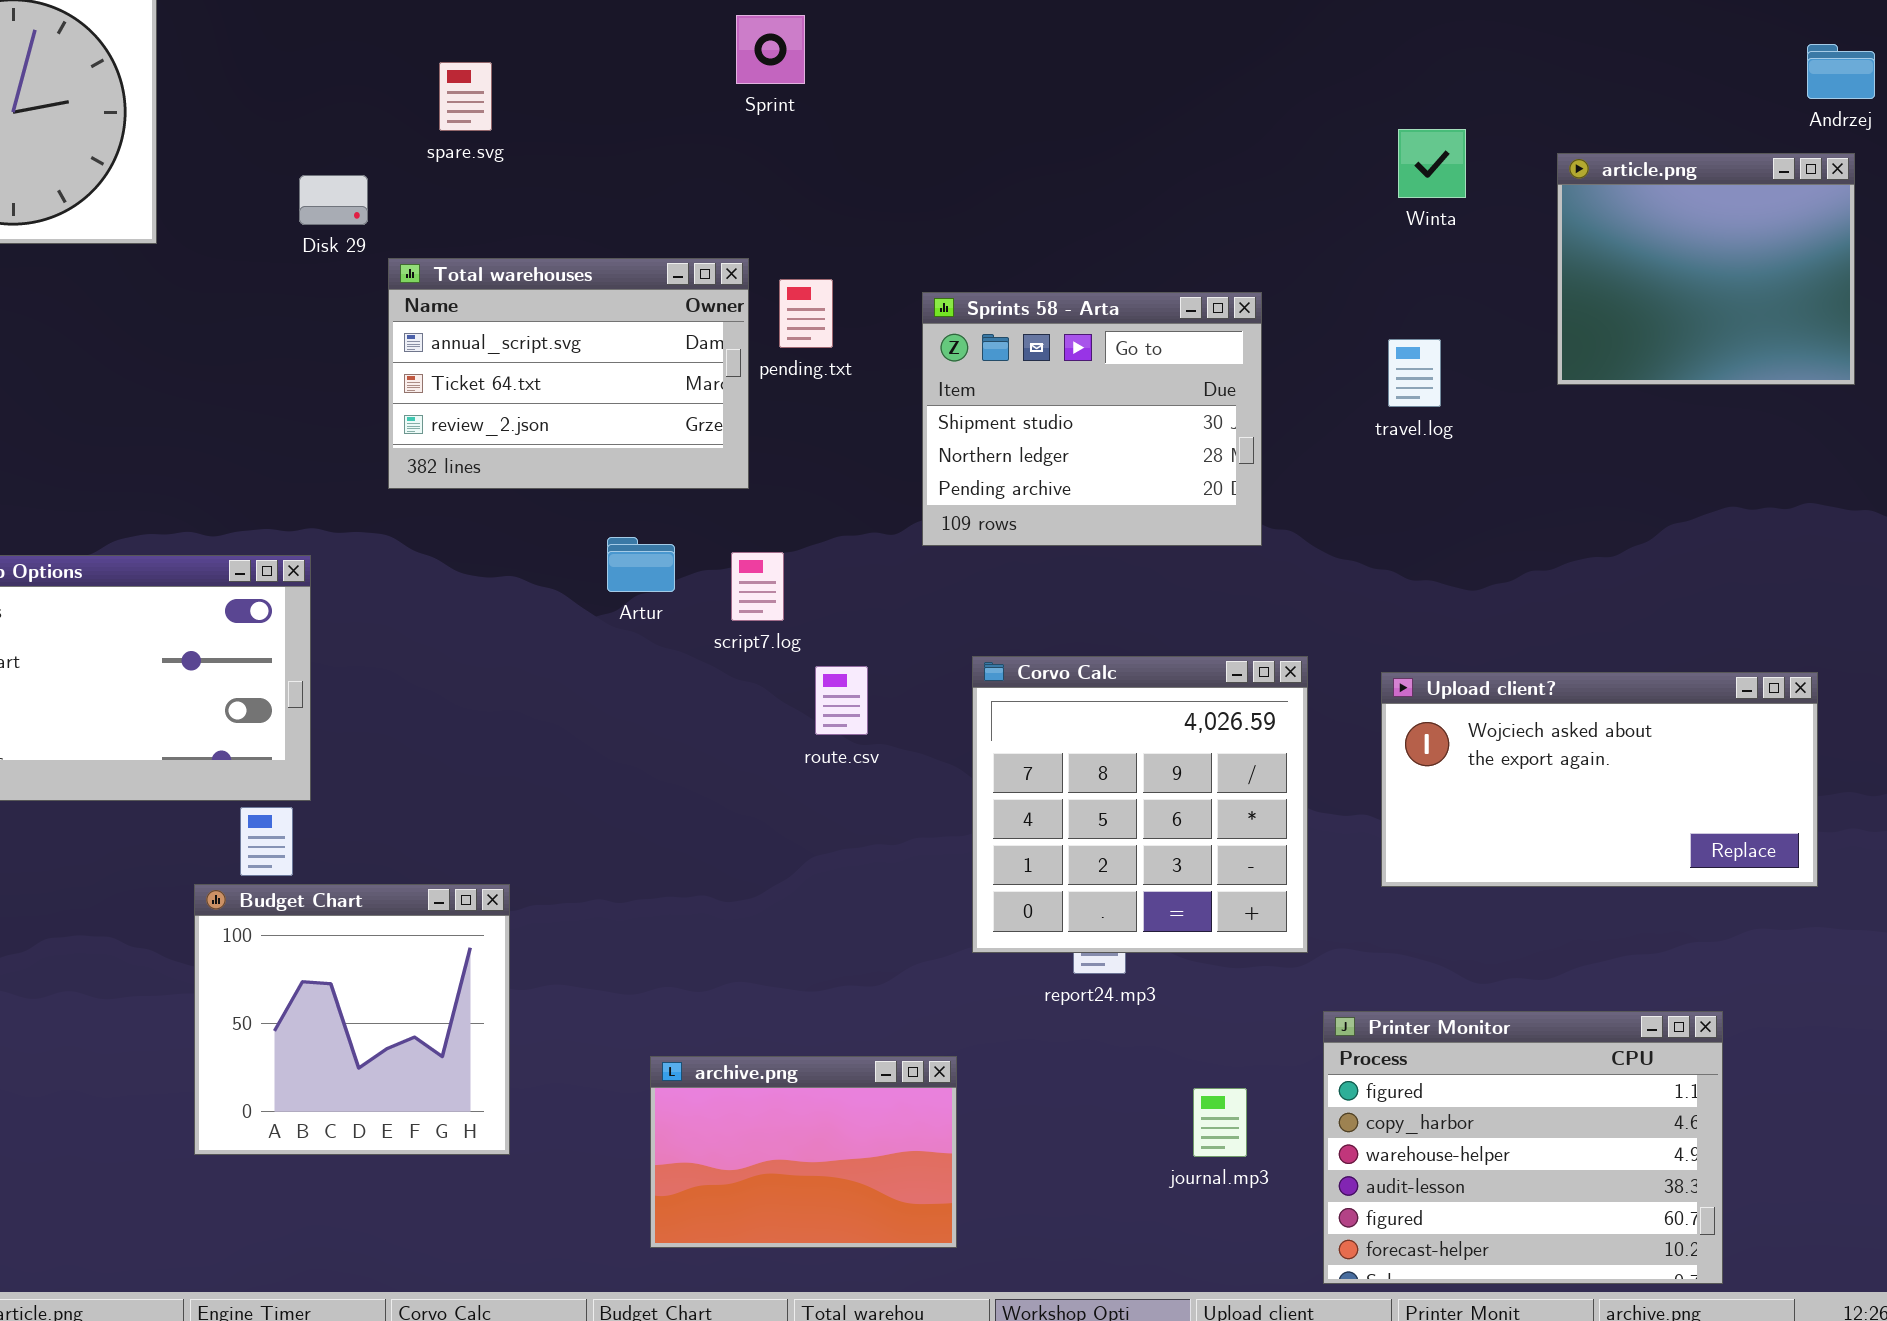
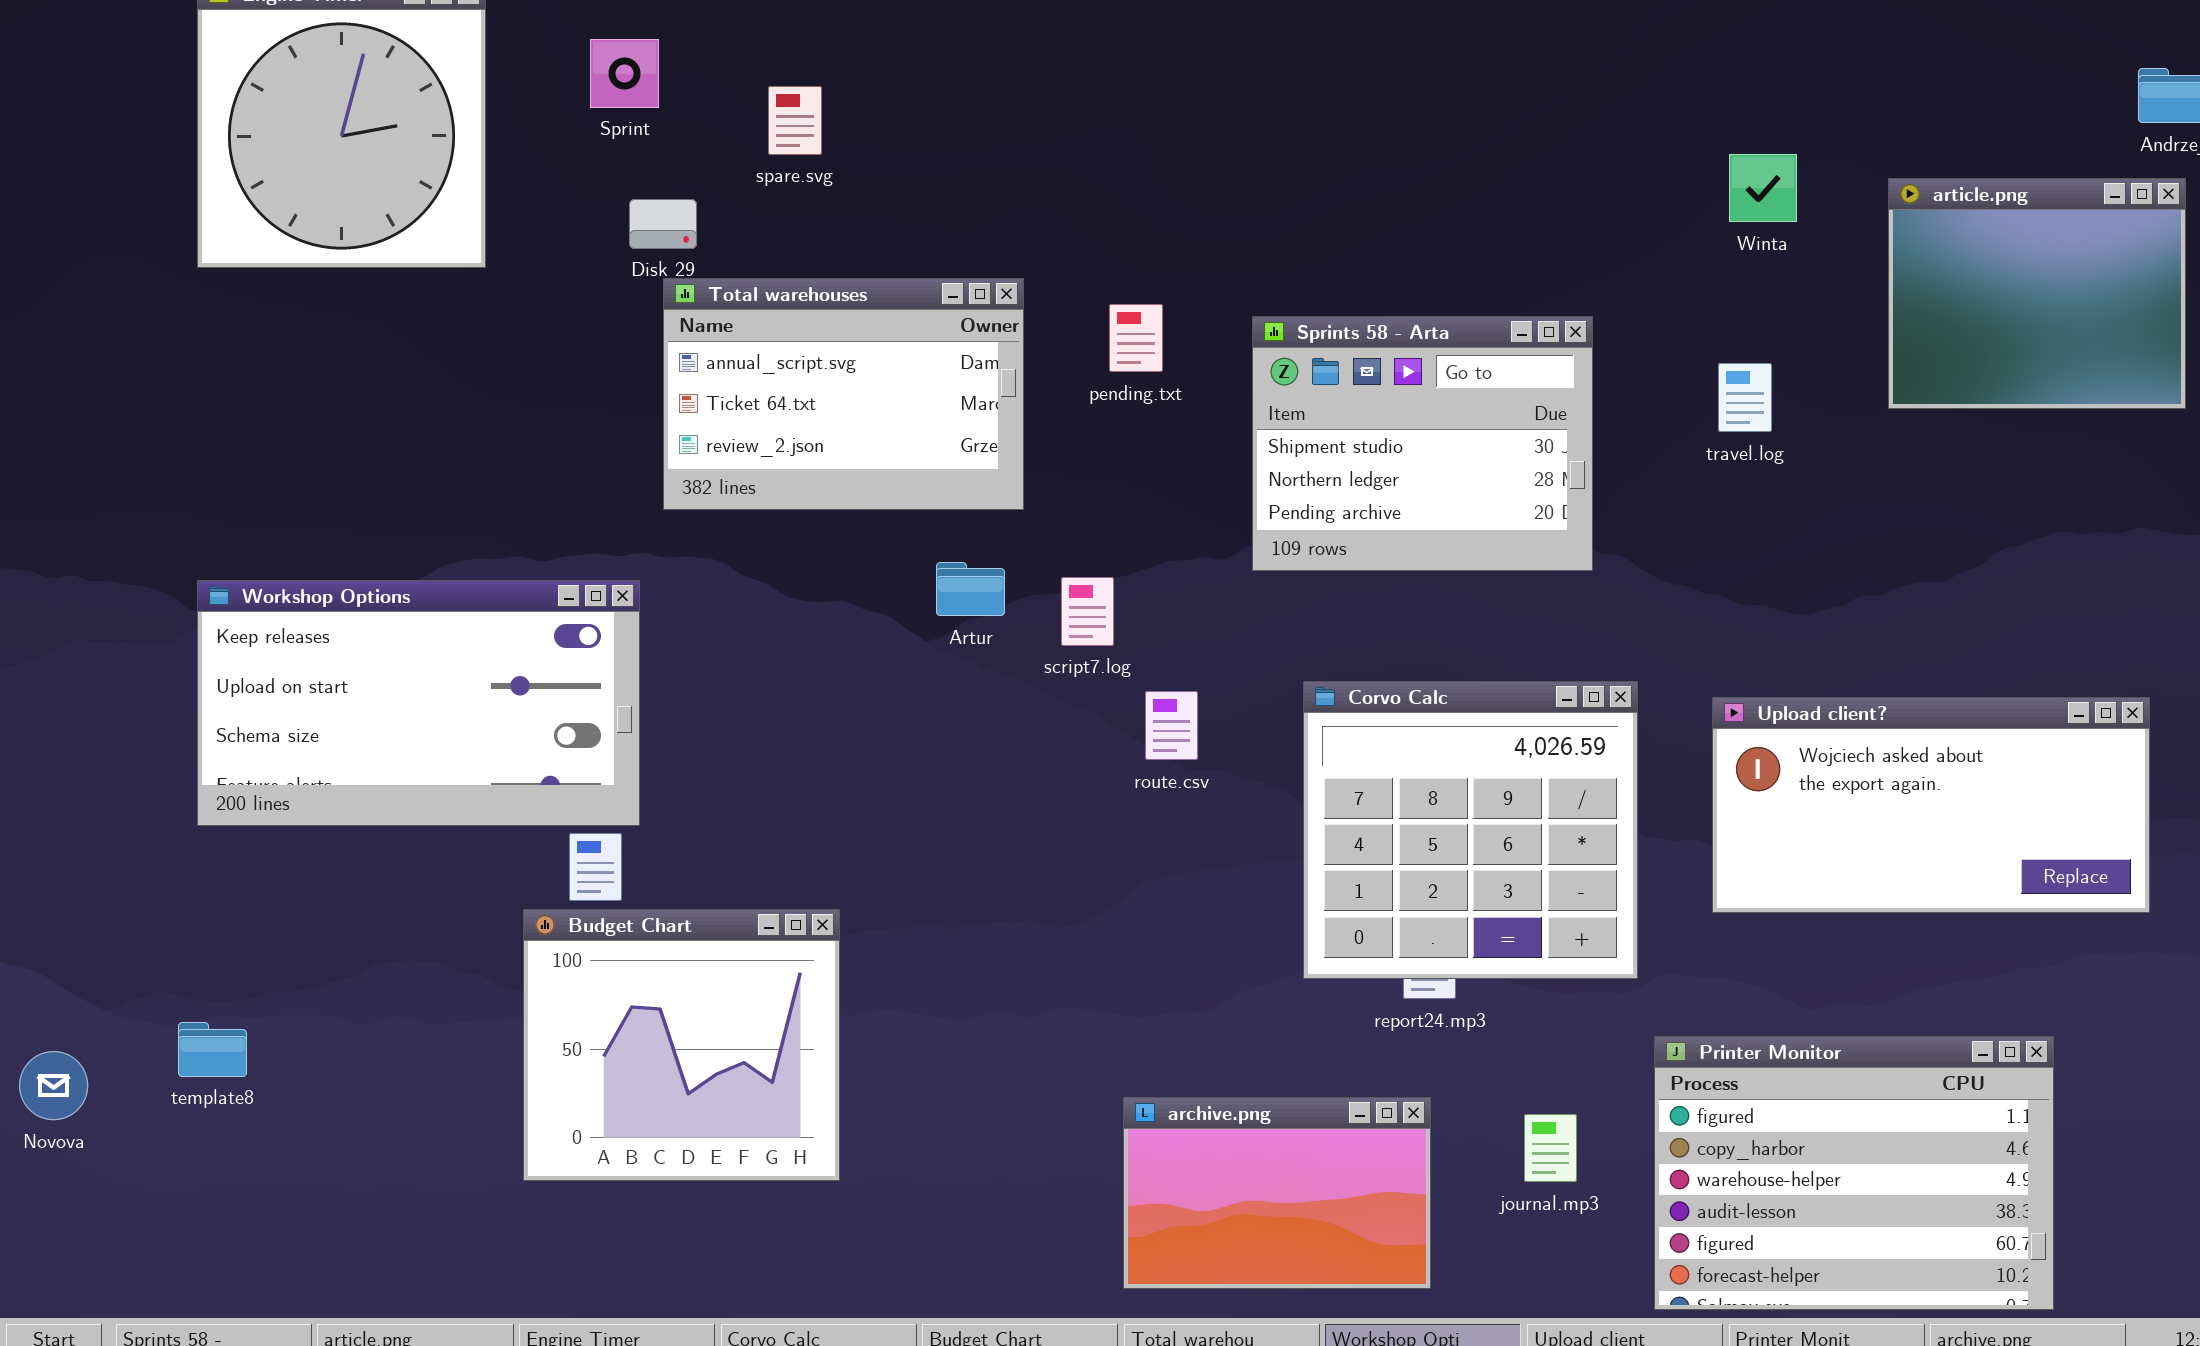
Sprint: [736,15,805,84] -> [590,39,659,108], moved
Total warehouses: [388,258,749,489] -> [663,278,1024,510], moved
archive.png: [650,1056,957,1248] -> [1123,1097,1431,1289], moved

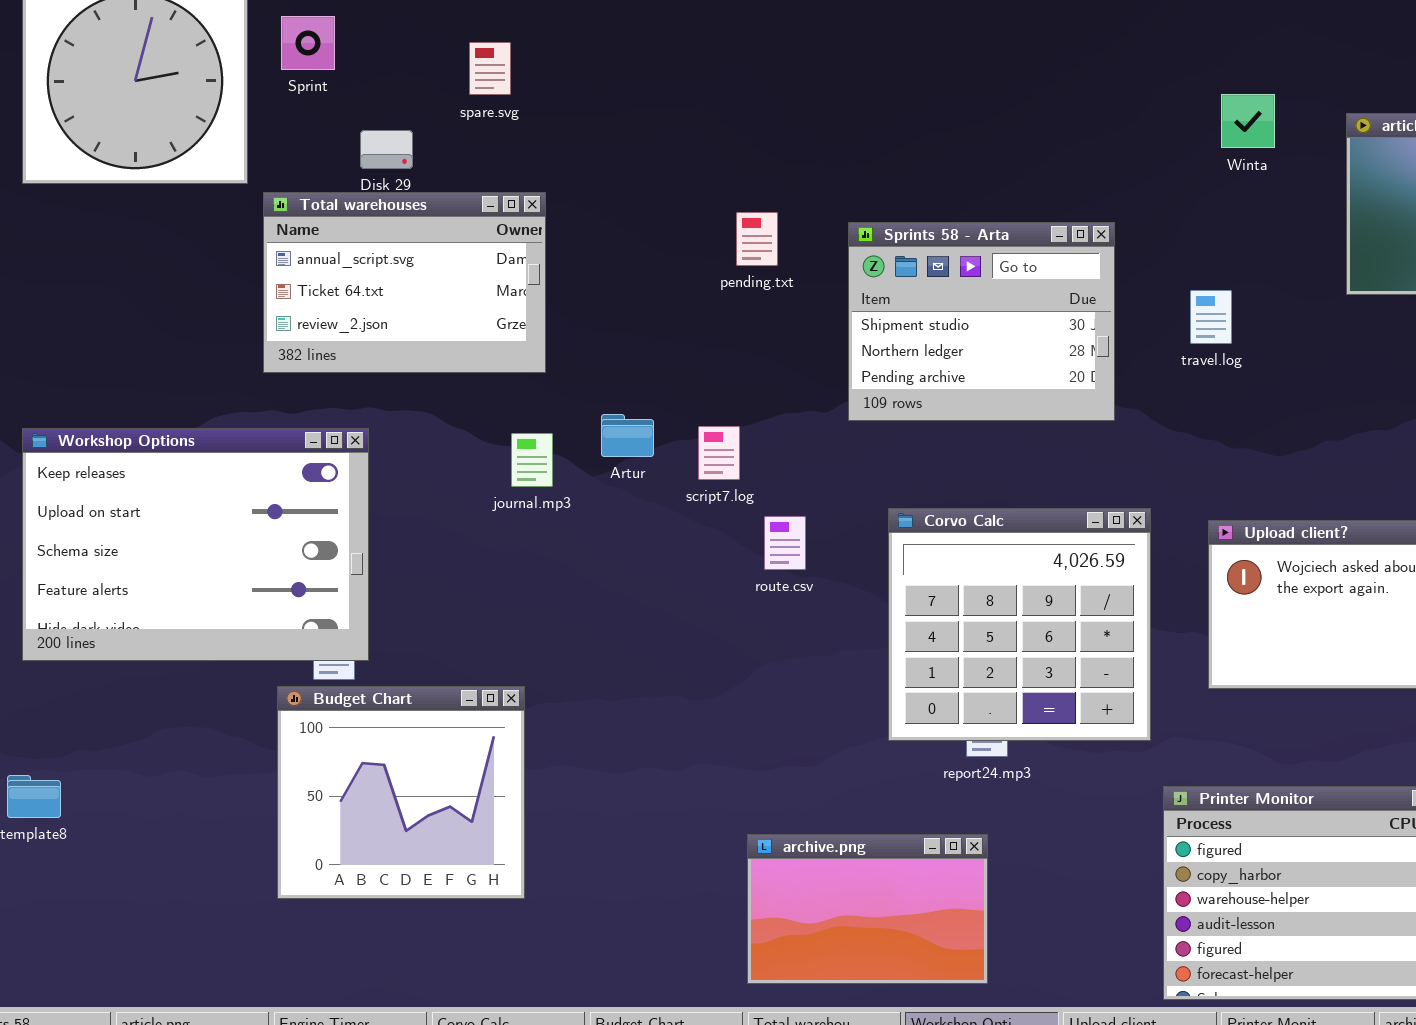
Sprint: [590,39,659,108] -> [281,16,335,70], moved
Total warehouses: [663,278,1024,510] -> [263,192,546,373], moved
travel.log: [1718,363,1772,432] -> [1190,290,1232,344], moved
Workshop Options: [197,580,640,826] -> [22,428,369,661], resized
journal.mp3: [1524,1114,1577,1182] -> [511,433,553,487], moved

